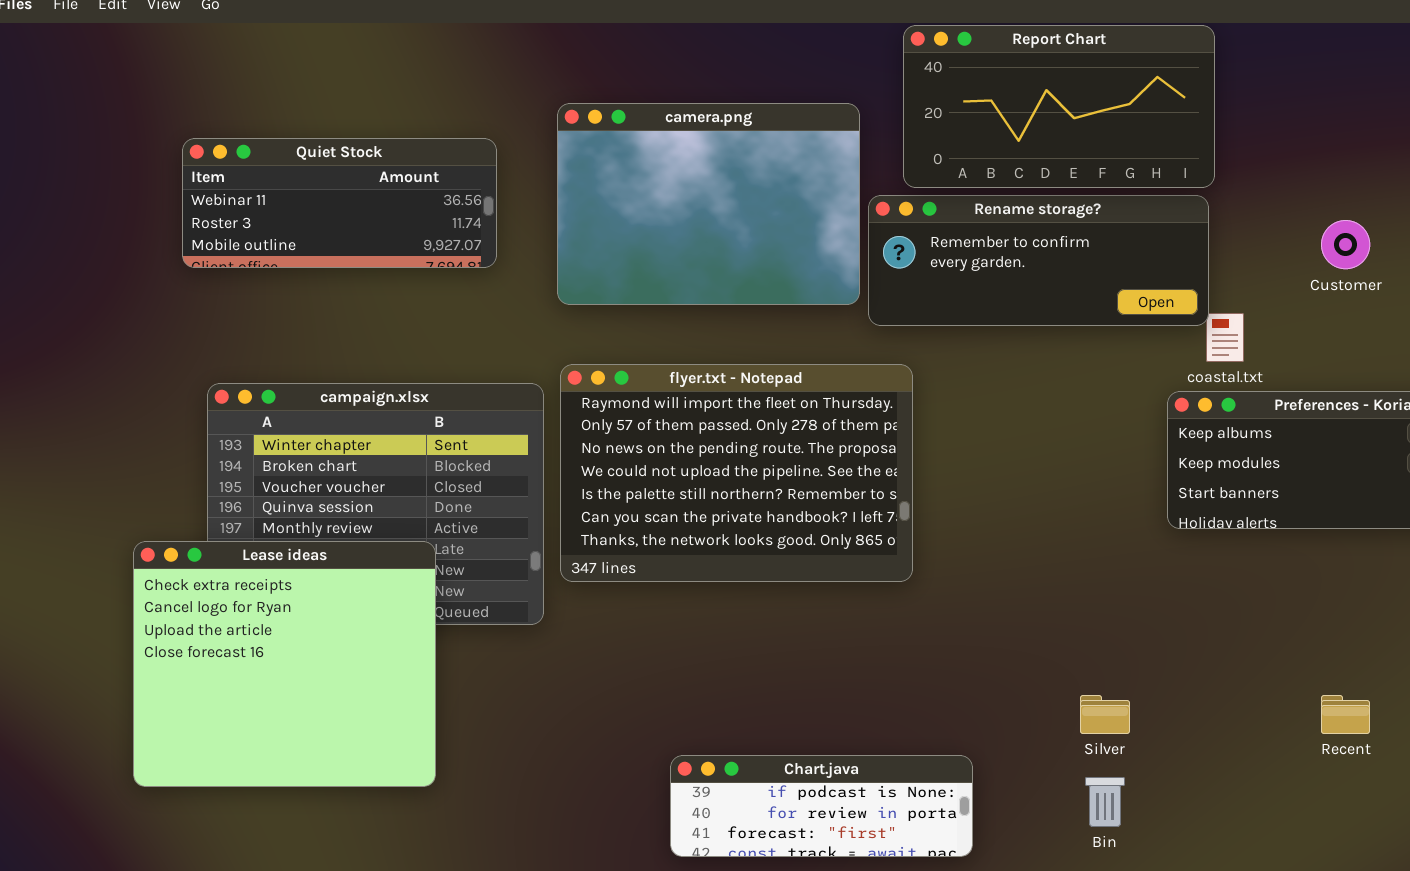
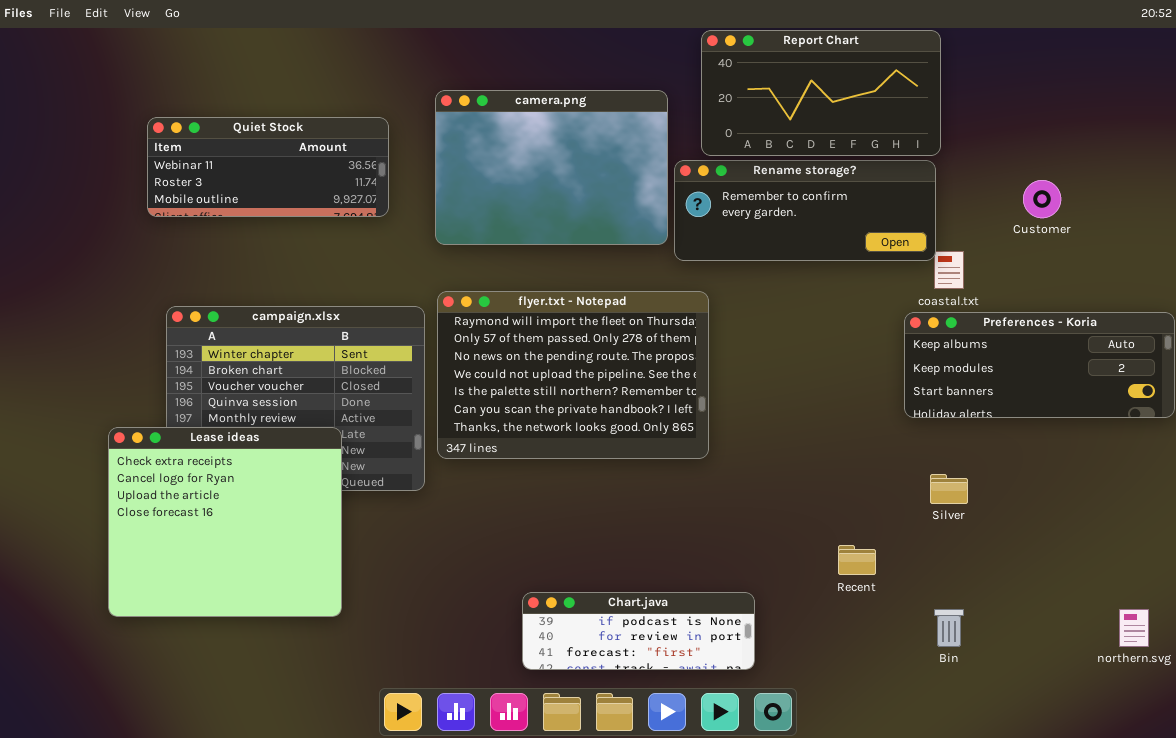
Silver: [1080,695,1130,734] -> [930,474,968,504], moved
Recent: [1321,695,1370,734] -> [838,545,876,575], moved
Bin: [1085,777,1125,827] -> [934,609,964,647], moved

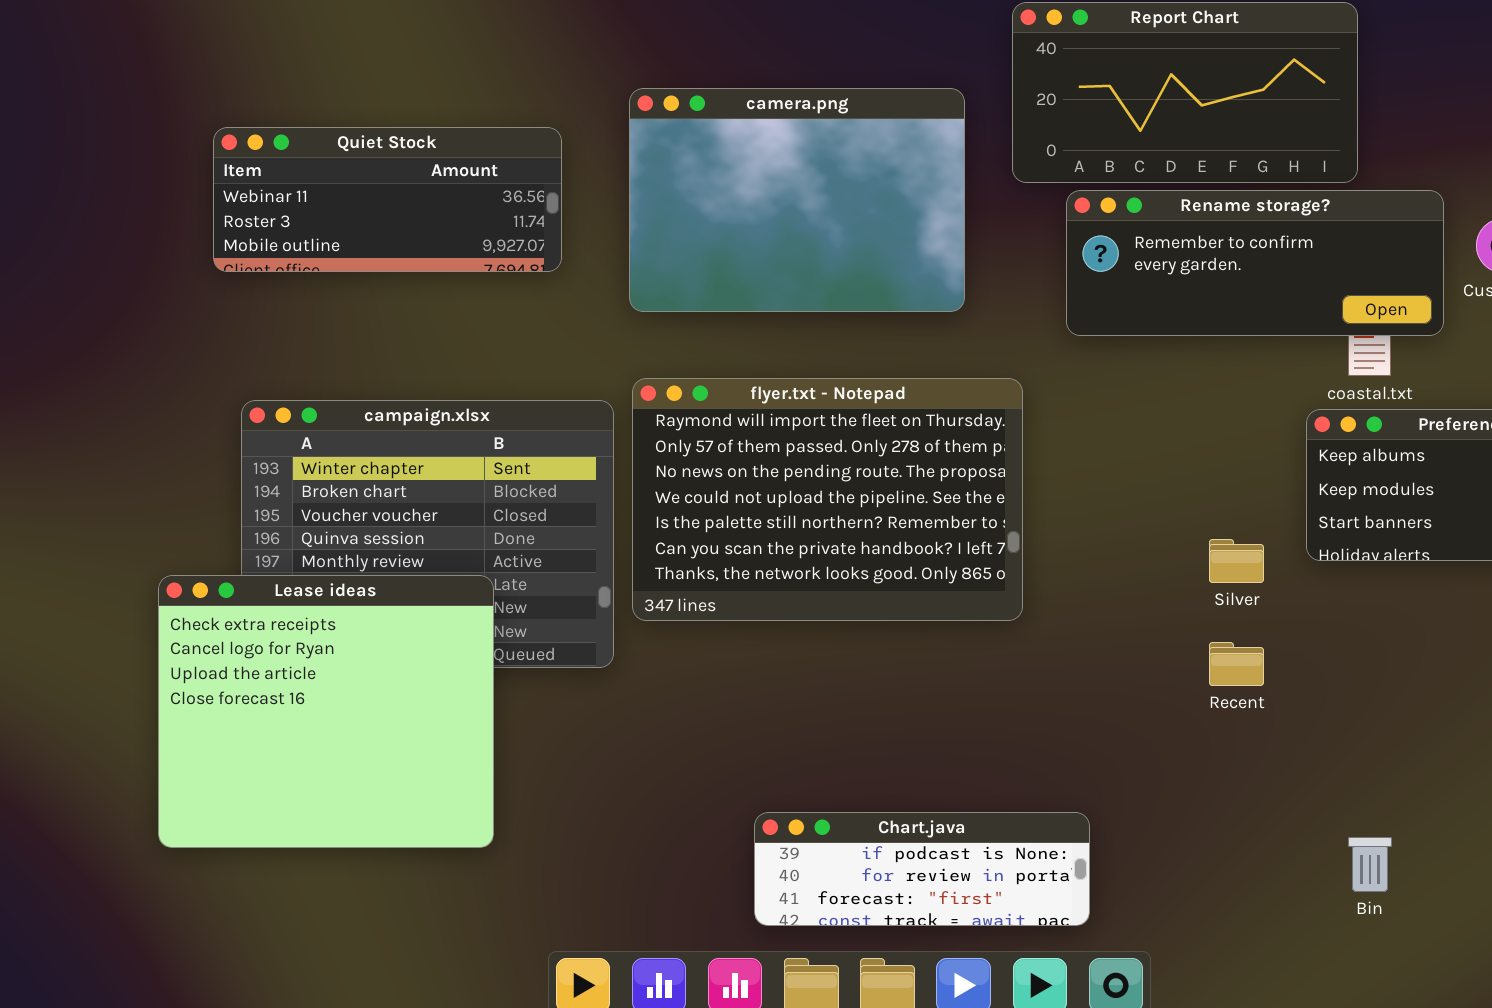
Rename storage?: [674,160,936,261] -> [1066,190,1444,336], moved
Silver: [930,474,968,504] -> [1209,539,1264,583], moved
Recent: [838,545,876,575] -> [1209,642,1264,686], moved

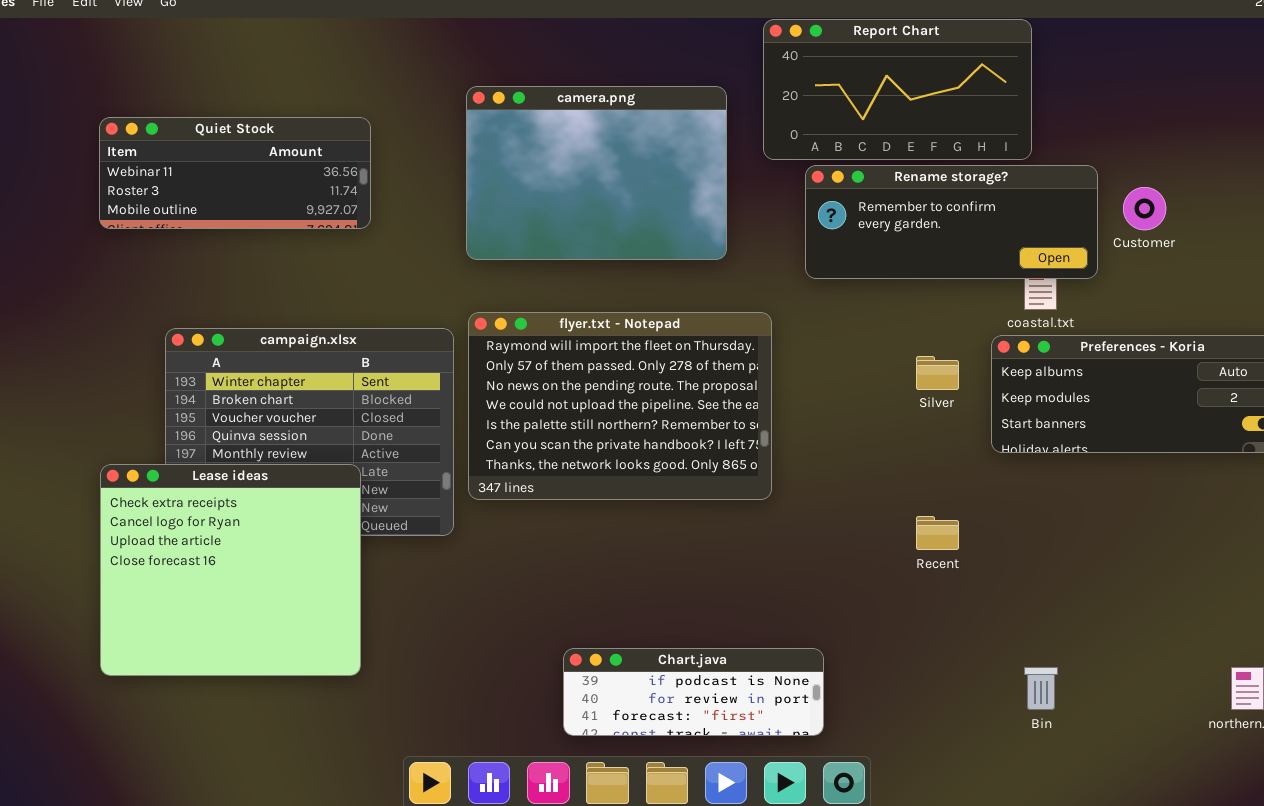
Quiet Stock: [213,127,562,272] -> [99,117,371,229], moved
Silver: [1209,539,1264,583] -> [916,356,959,390], moved

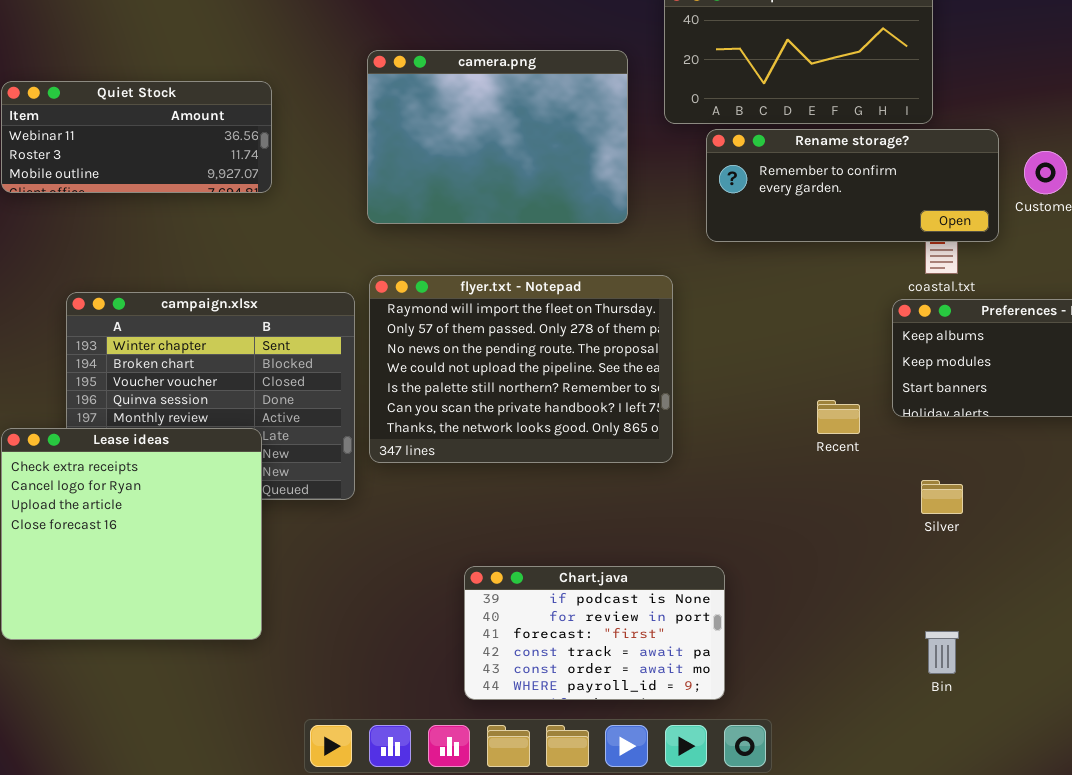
Silver: [916,356,959,390] -> [921,480,963,514], moved
Recent: [916,516,959,550] -> [817,400,860,434], moved
Chart.java: [563,648,824,736] -> [464,566,725,700], resized

